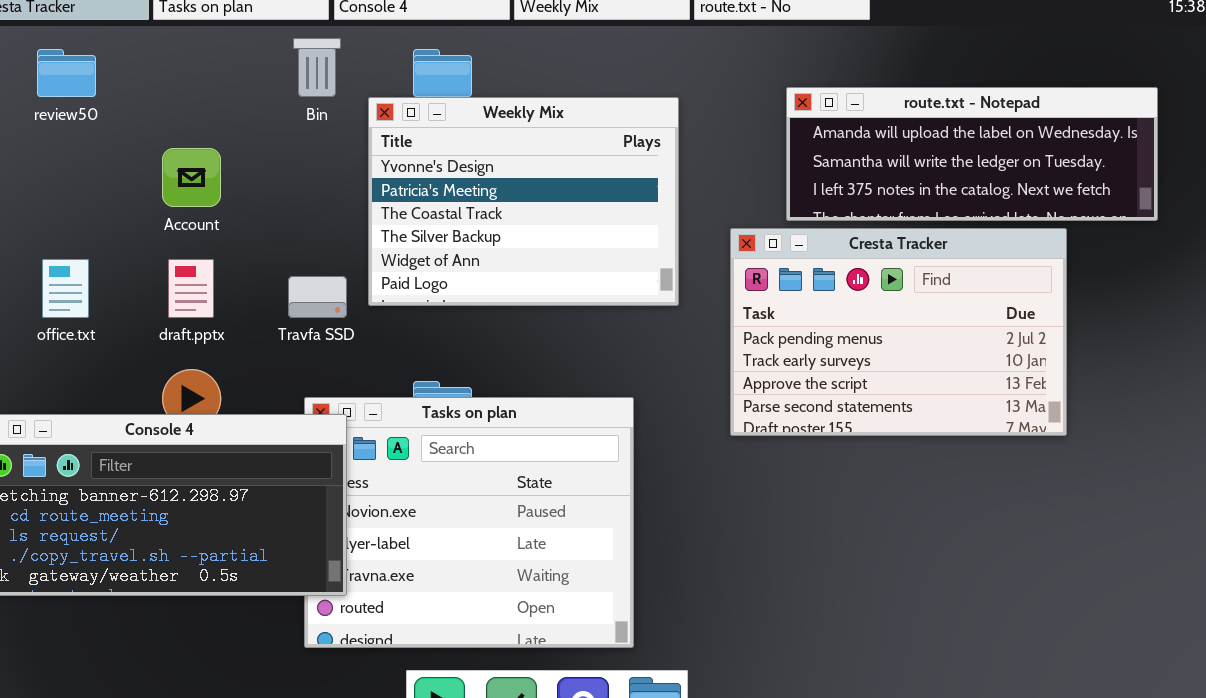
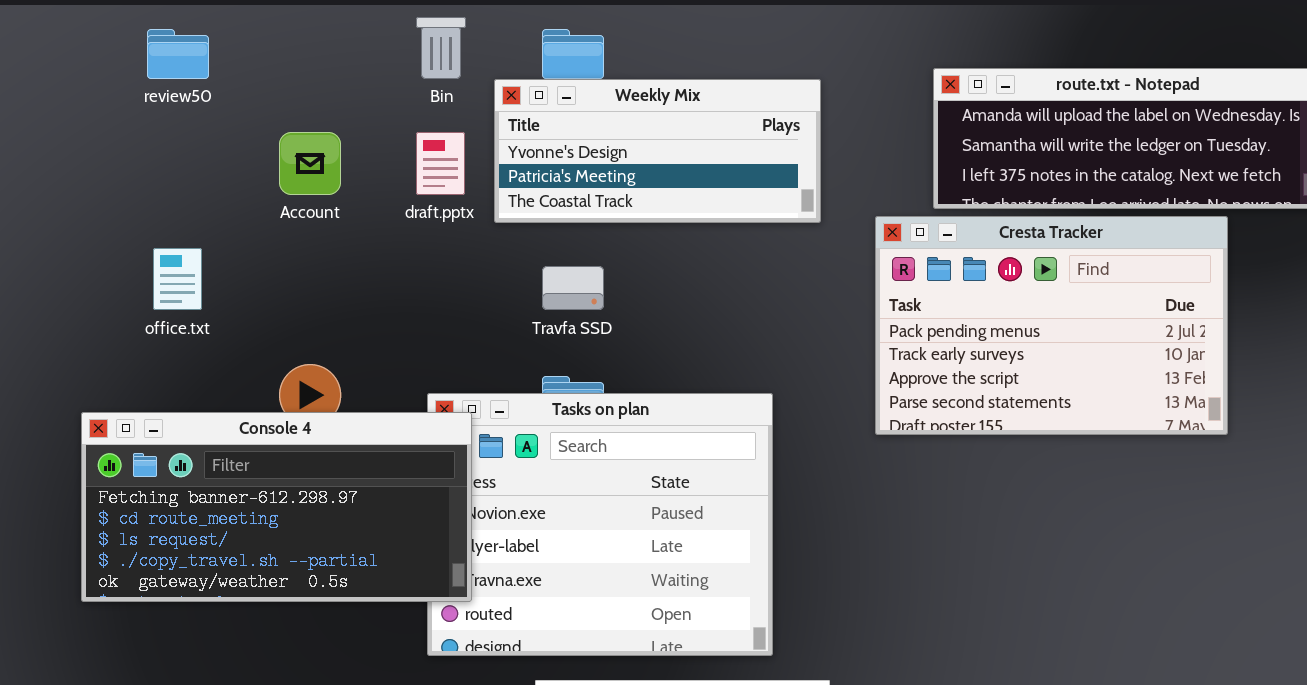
Weekly Mix: [368,97,679,306] -> [494,79,821,223], resized
draft.pptx: [168,259,214,318] -> [416,132,465,195], moved
Travfa SSD: [288,276,347,318] -> [542,266,604,310], moved

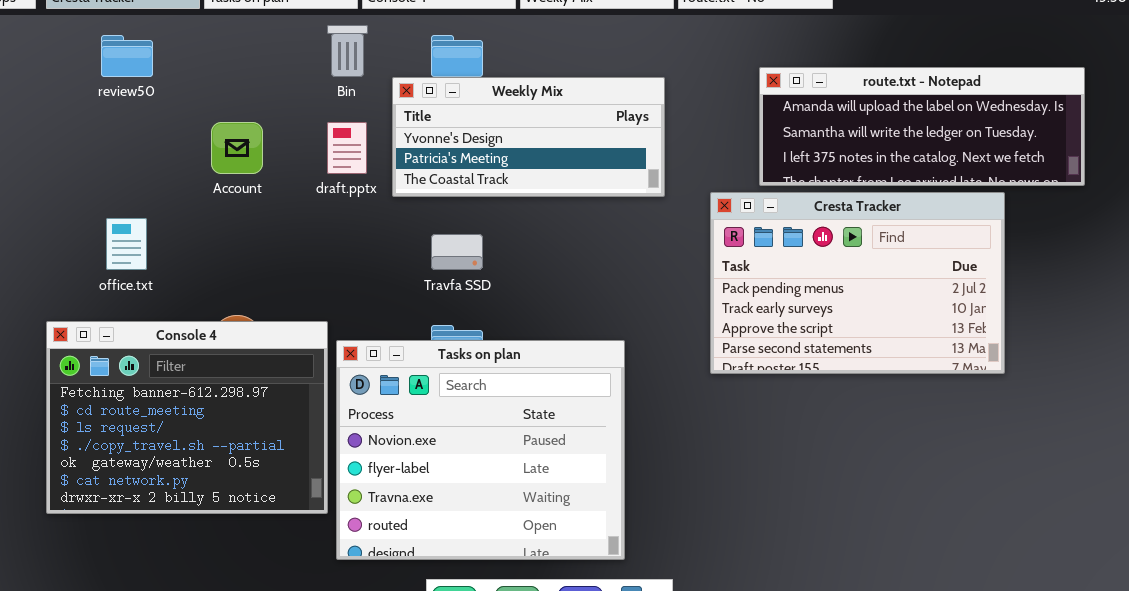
Console 4: [81,412,472,602] -> [46,321,328,514], resized

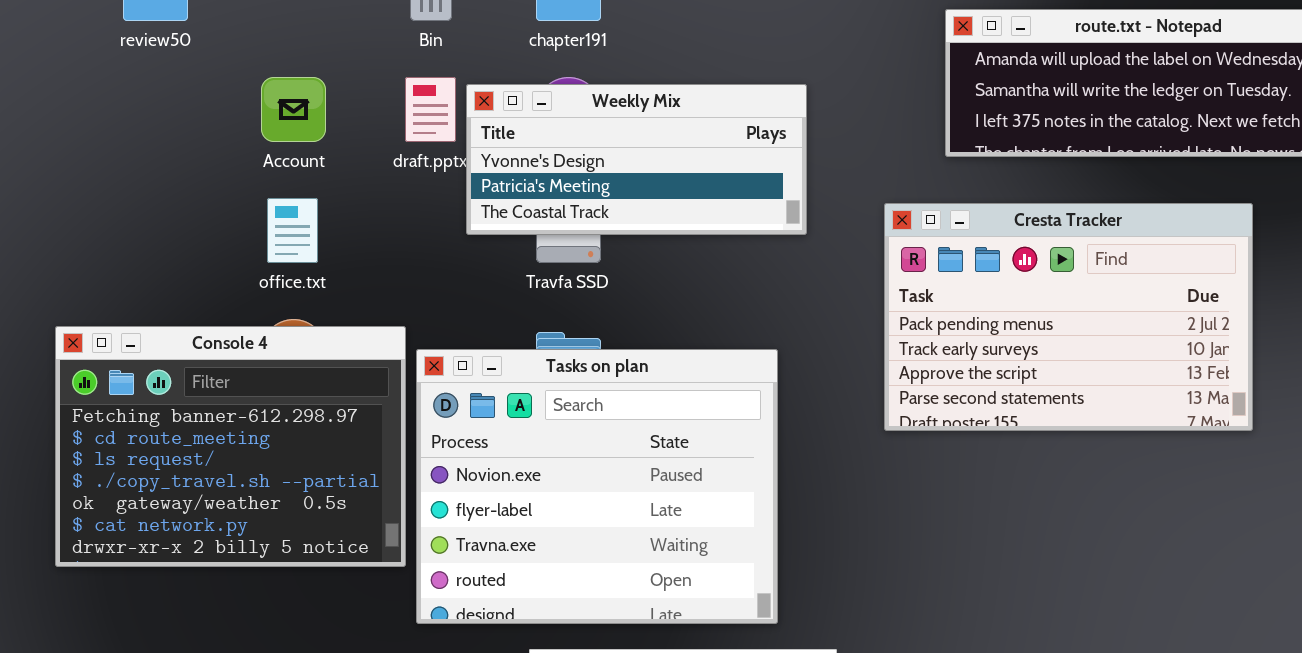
Weekly Mix: [392,77,665,197] -> [466,84,807,235], moved
Cresta Tracker: [710,192,1005,374] -> [884,203,1253,431], moved
office.txt: [106,218,147,270] -> [267,198,318,263], moved

